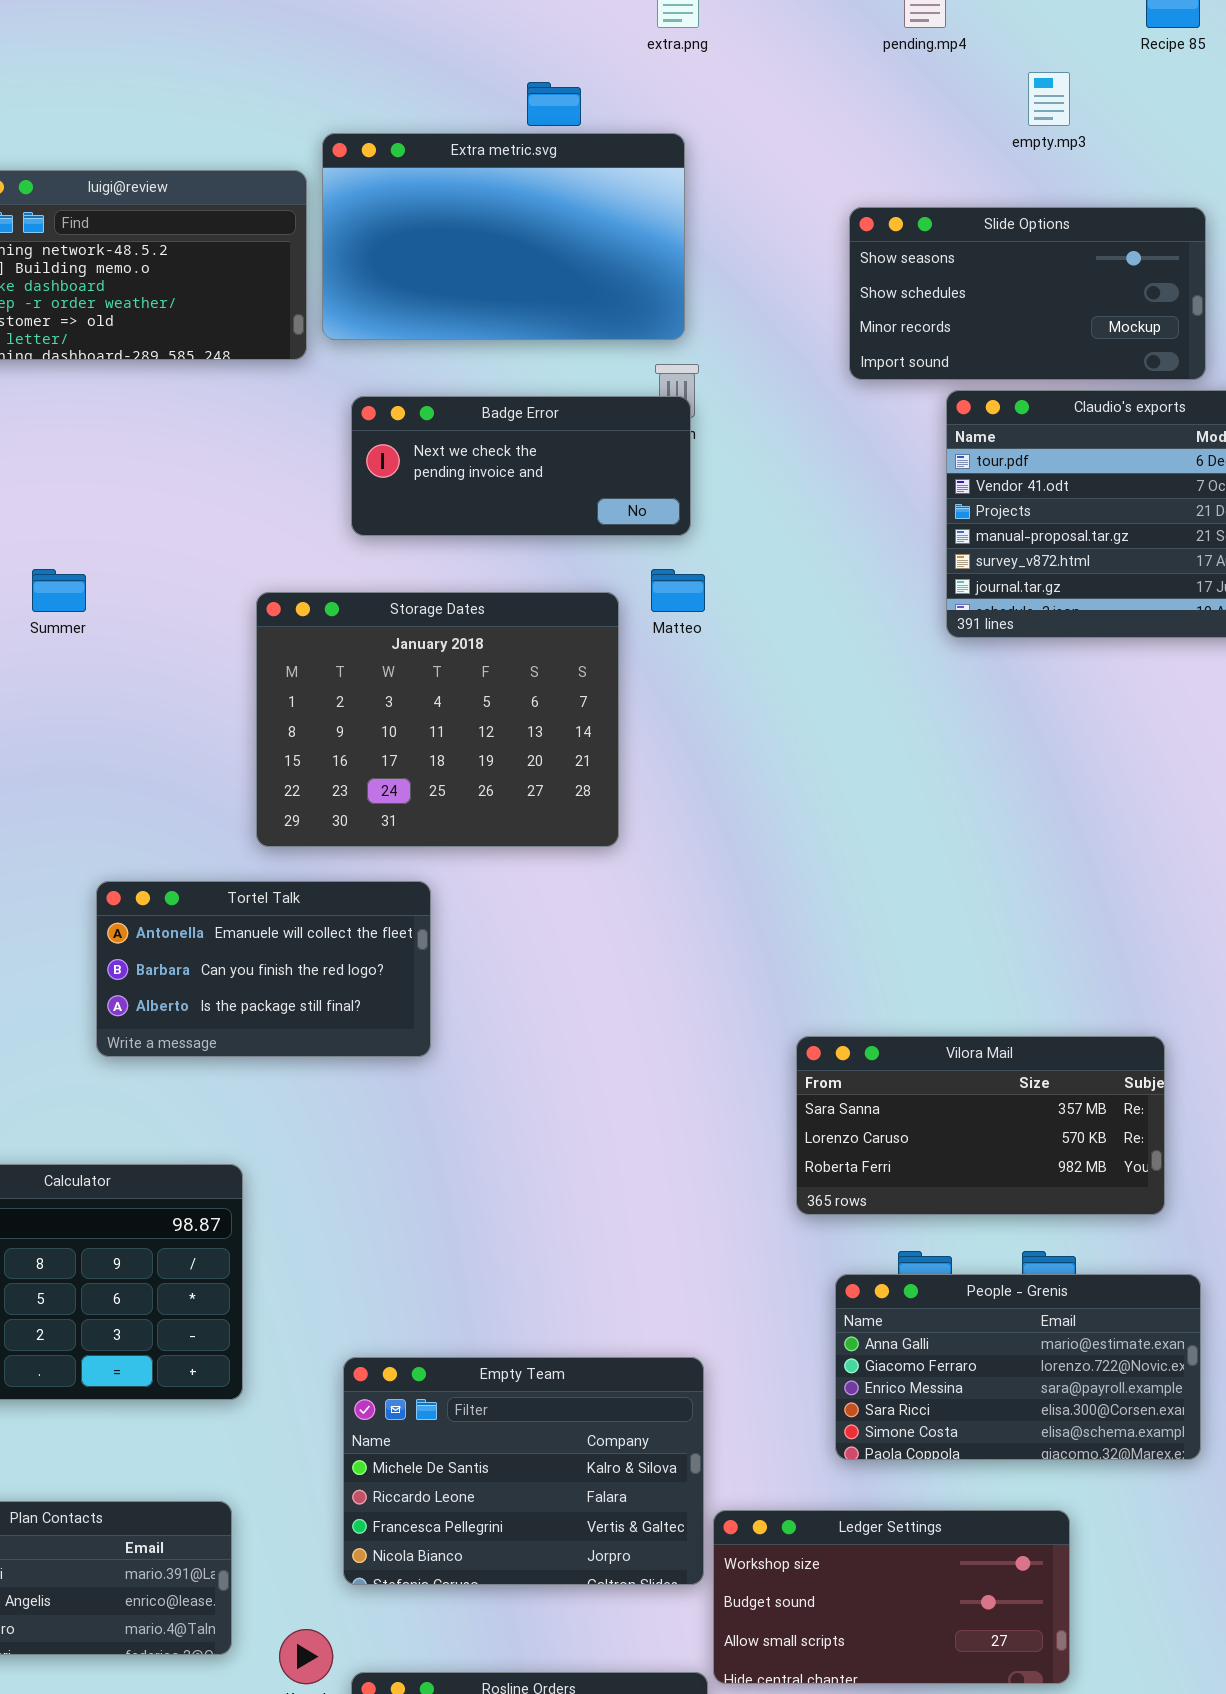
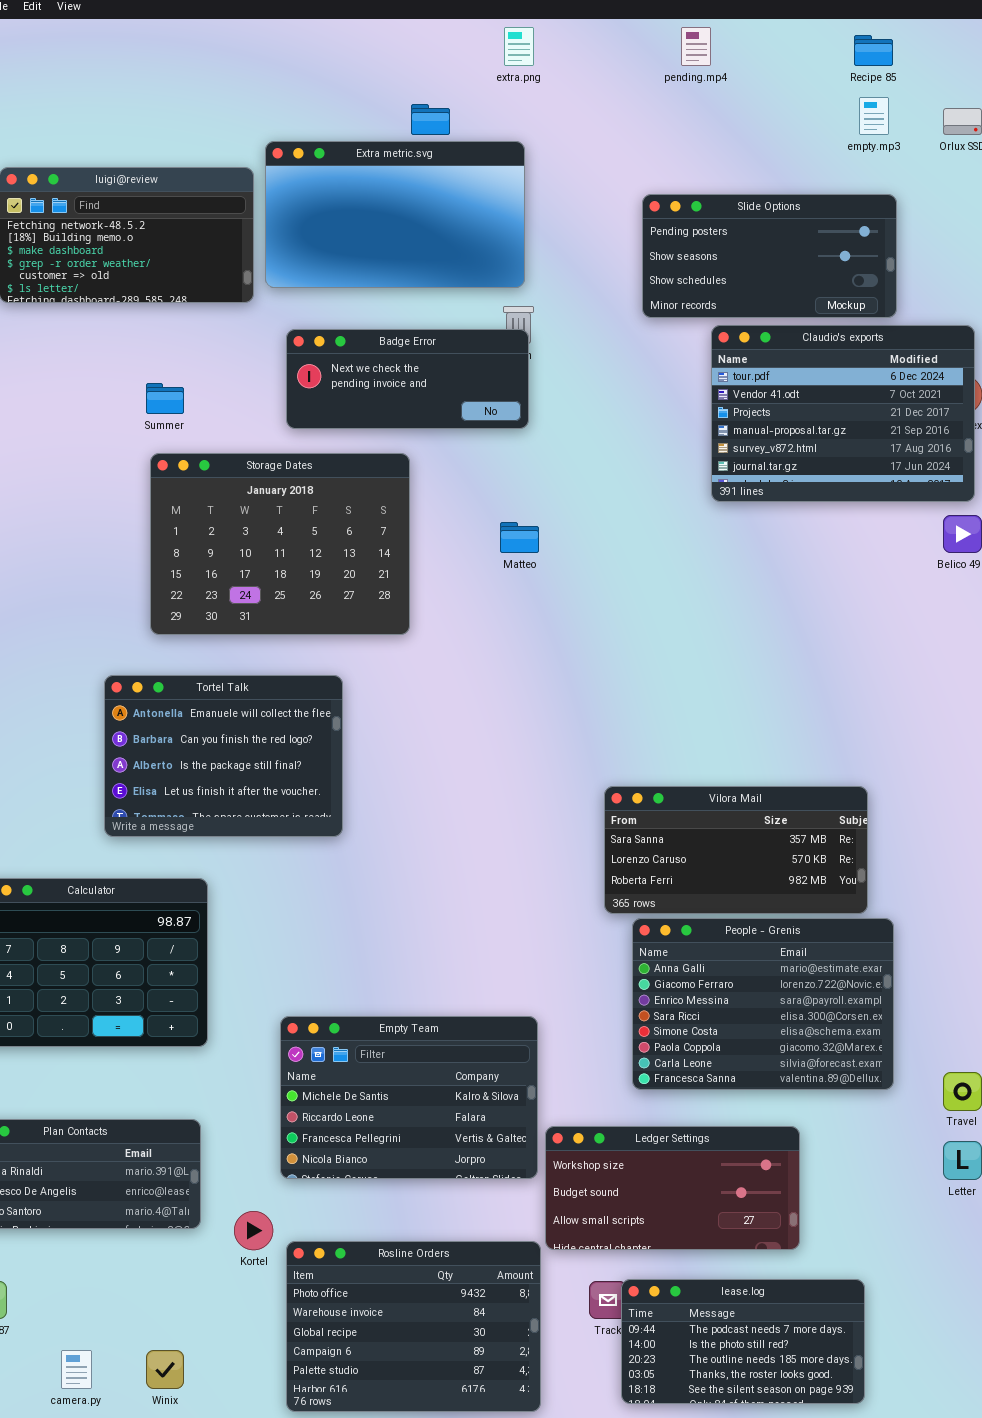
empty.mp3: [1028,72,1070,126] -> [859,97,889,135], moved
Slide Options: [849,207,1206,380] -> [642,194,897,318], scrolled up 1 row
Summer: [32,569,86,612] -> [146,383,184,414], moved
Matteo: [651,569,705,612] -> [500,522,539,553], moved
Storage Dates: [256,592,619,847] -> [150,453,410,635], moved
Tortel Talk: [96,881,431,1057] -> [104,675,343,837], resized
People - Grenis: [835,1274,1201,1460] -> [632,918,894,1090], resized

